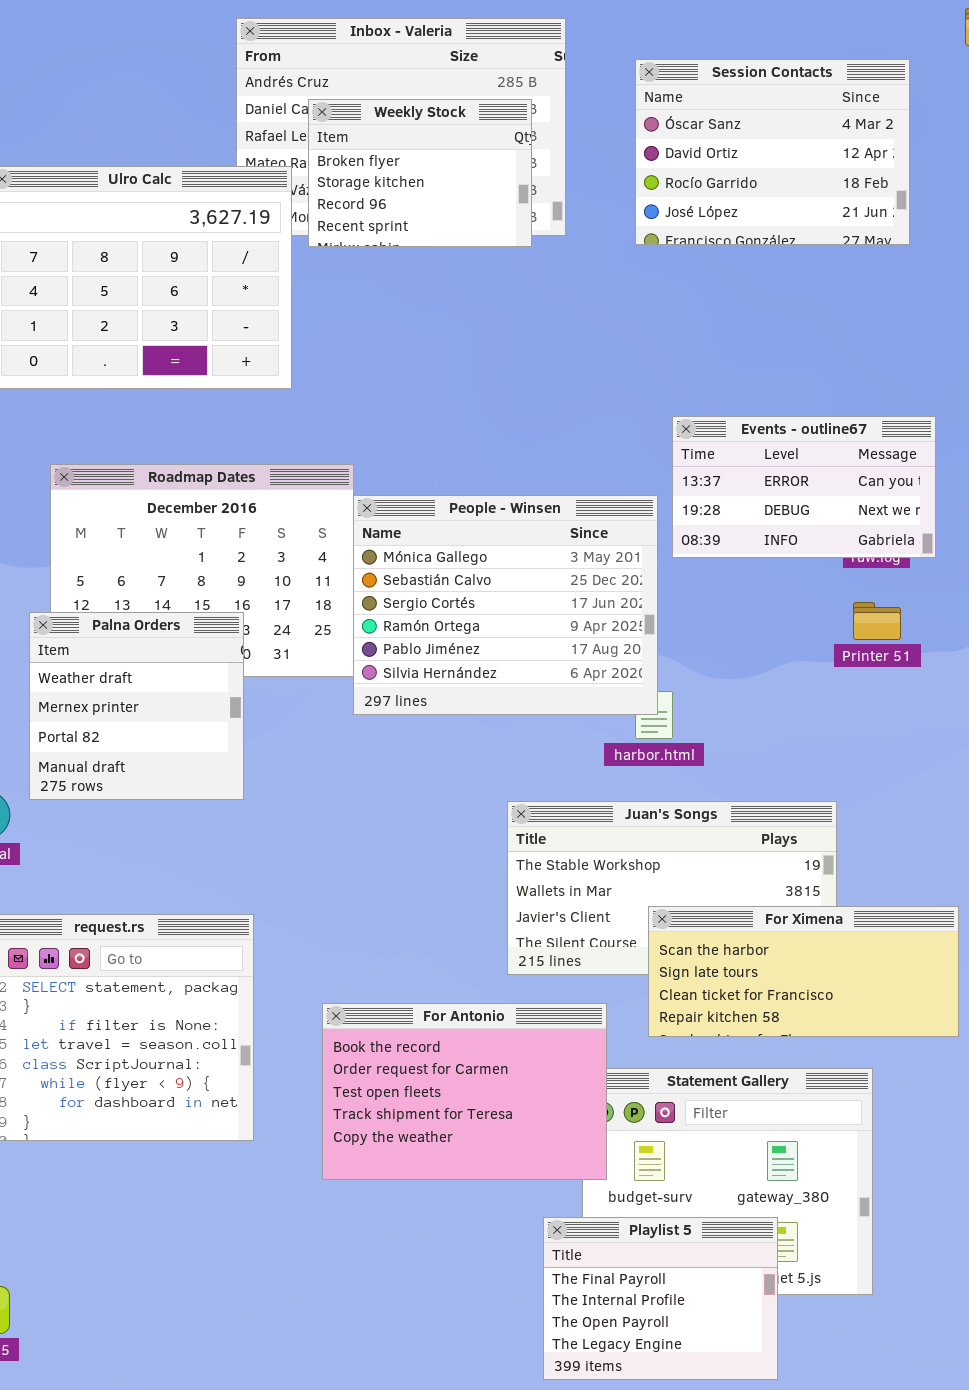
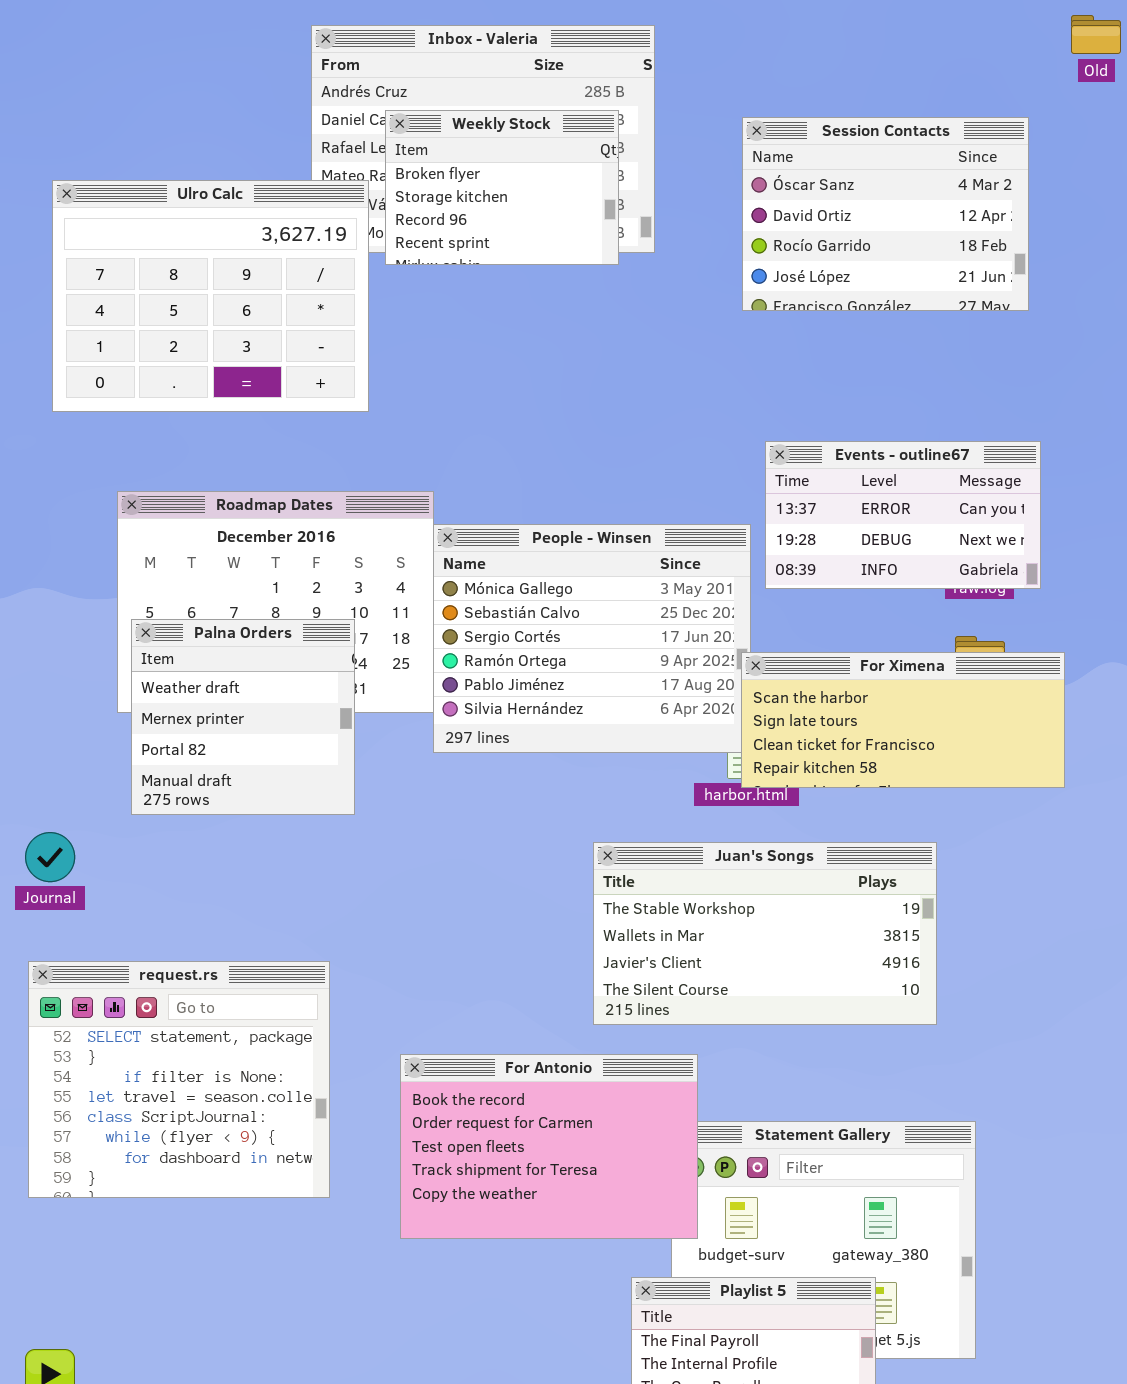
Session Contacts: [635,59,910,245] -> [742,117,1029,311], moved
Palna Orders: [29,612,244,800] -> [131,619,355,815], moved
For Ximena: [648,906,959,1037] -> [741,652,1065,788], moved

